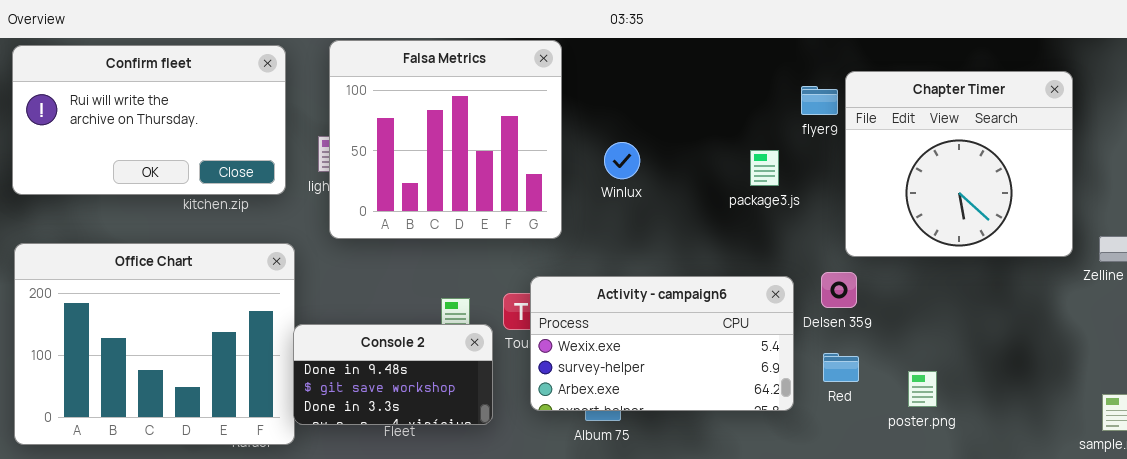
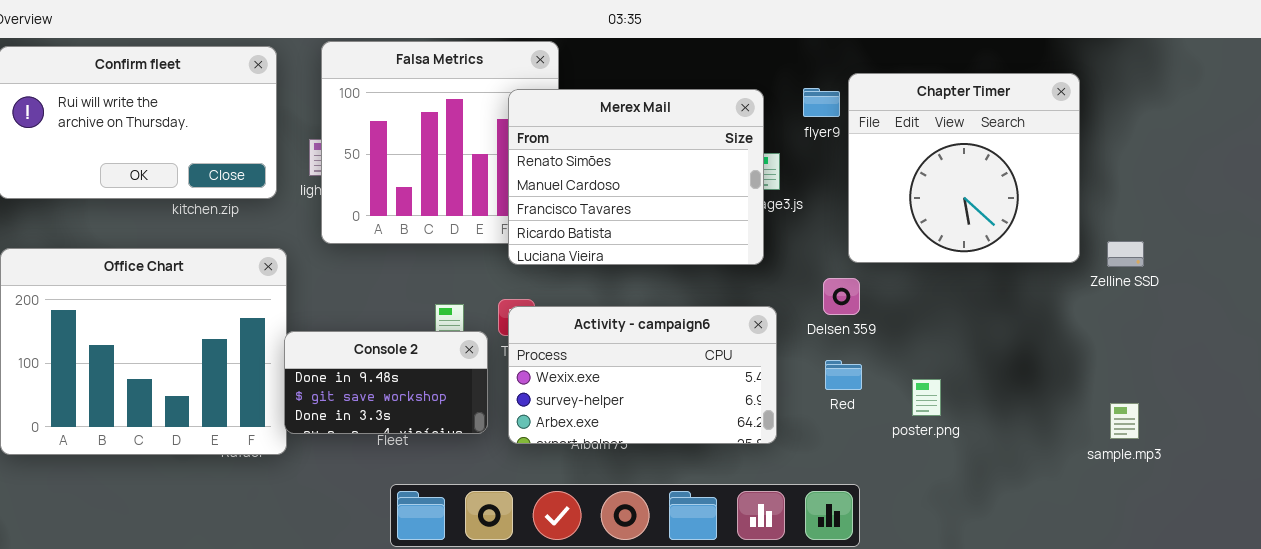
Merex Mail: none -> [508,89,764,265], opened
Activity - campaign6: [530,276,794,411] -> [508,306,777,444], moved

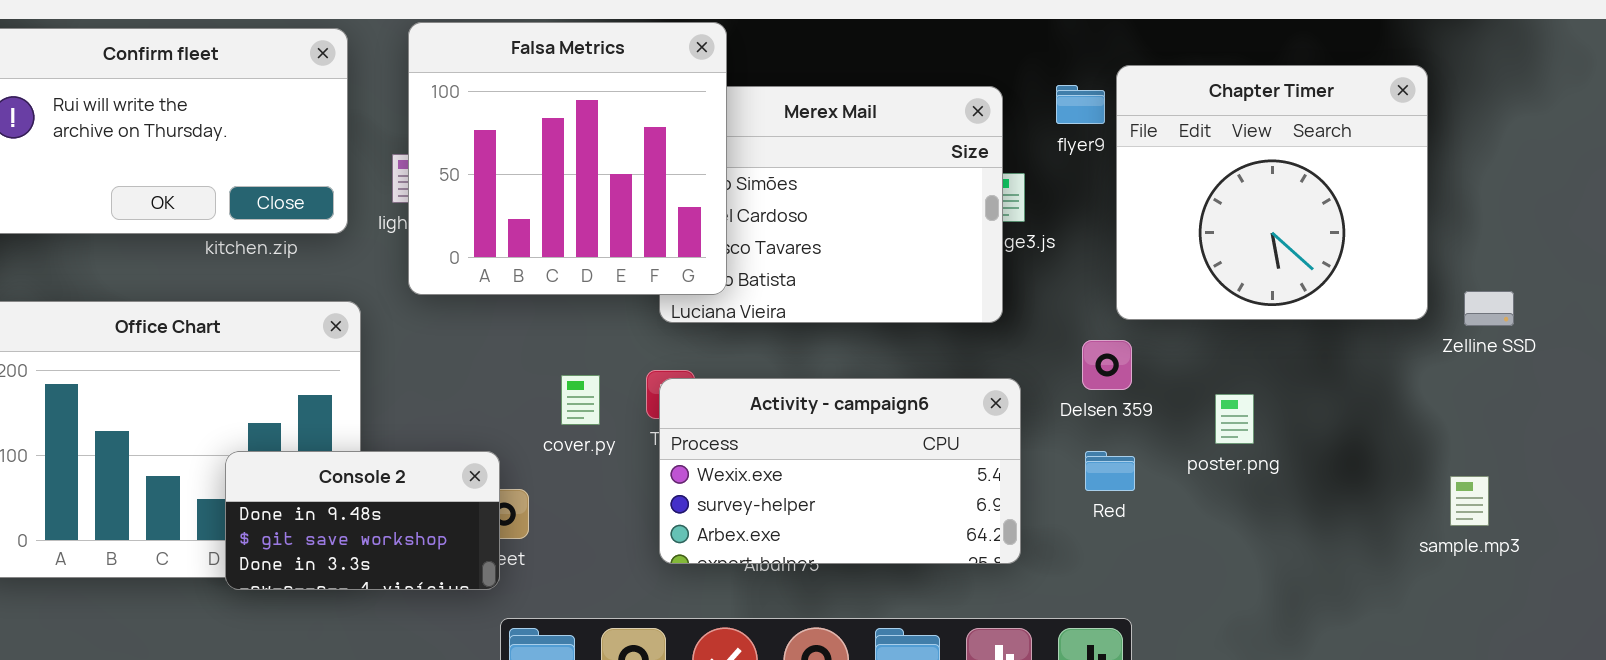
Falsa Metrics: [321,41,559,244] -> [408,22,727,295], raised
Console 2: [284,331,488,434] -> [225,451,500,590], moved
poster.png: [912,379,941,416] -> [1215,394,1254,444], moved
sample.mp3: [1110,403,1139,439] -> [1450,476,1489,526], moved

